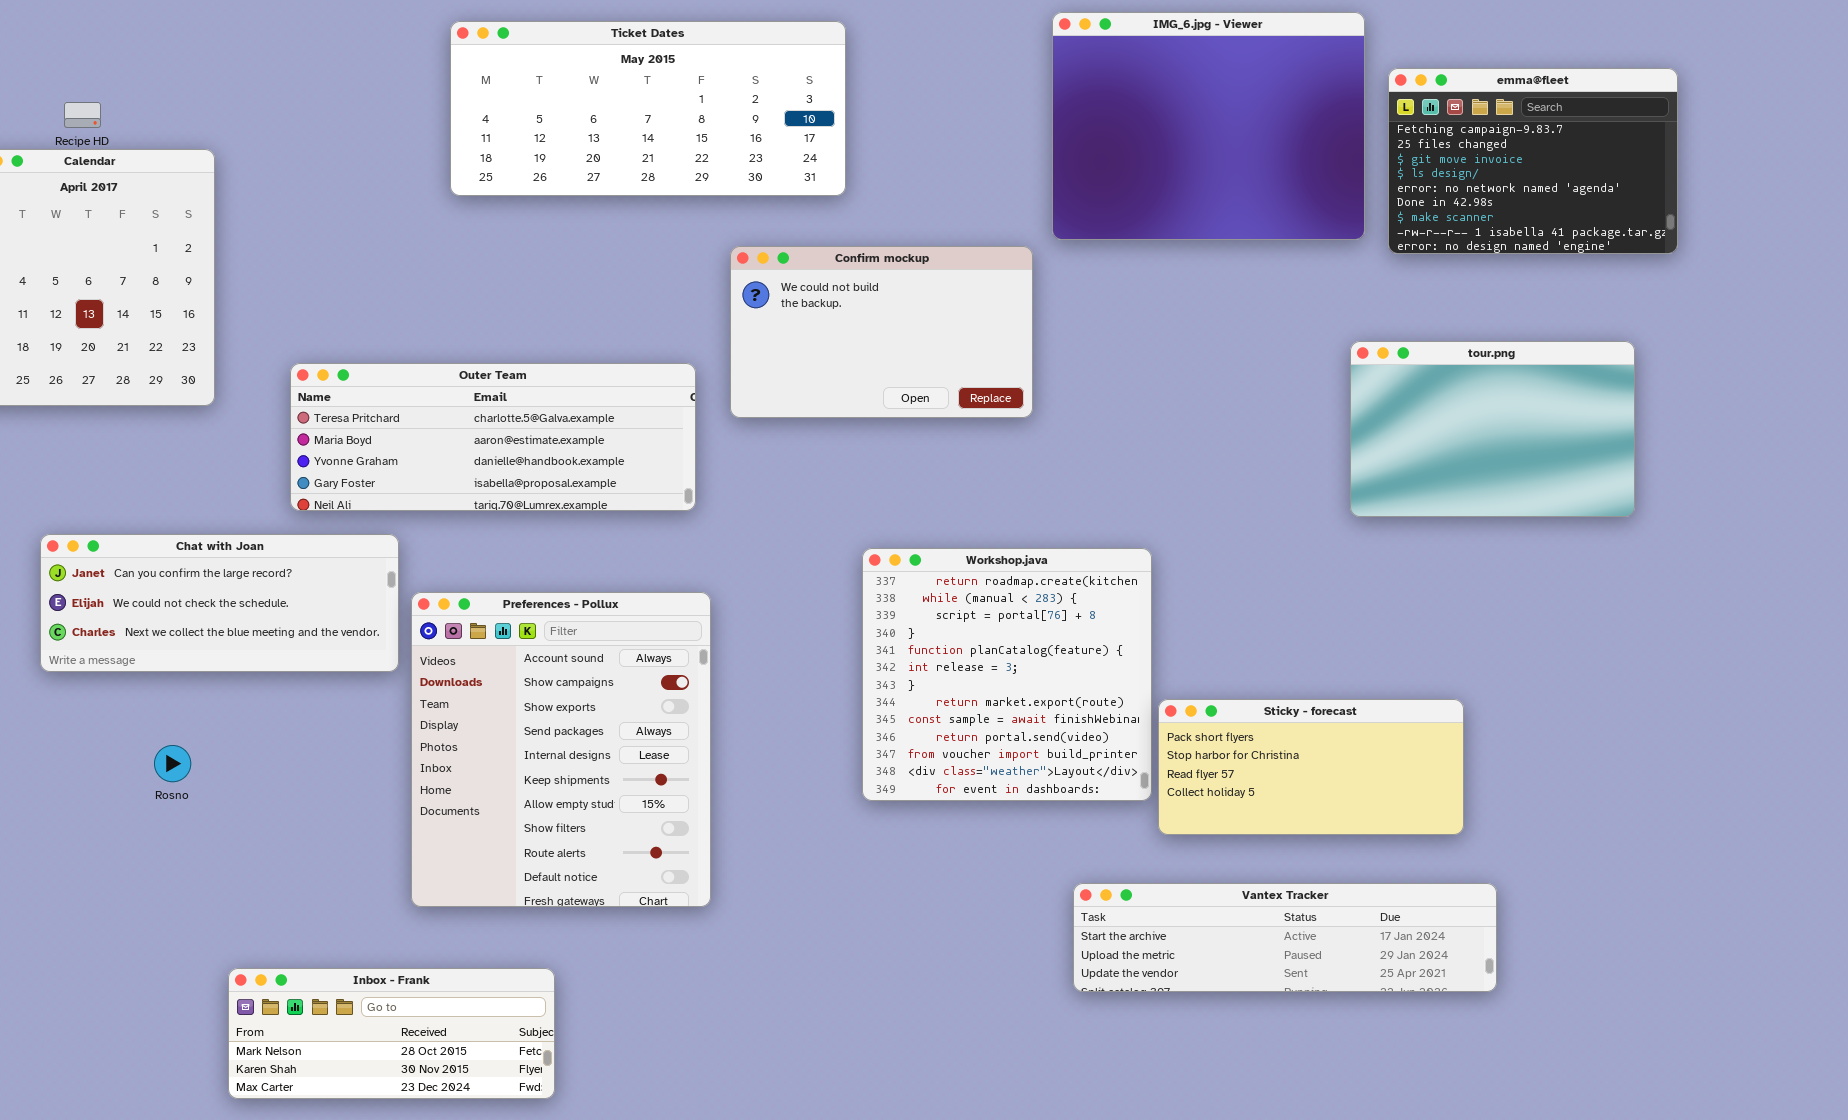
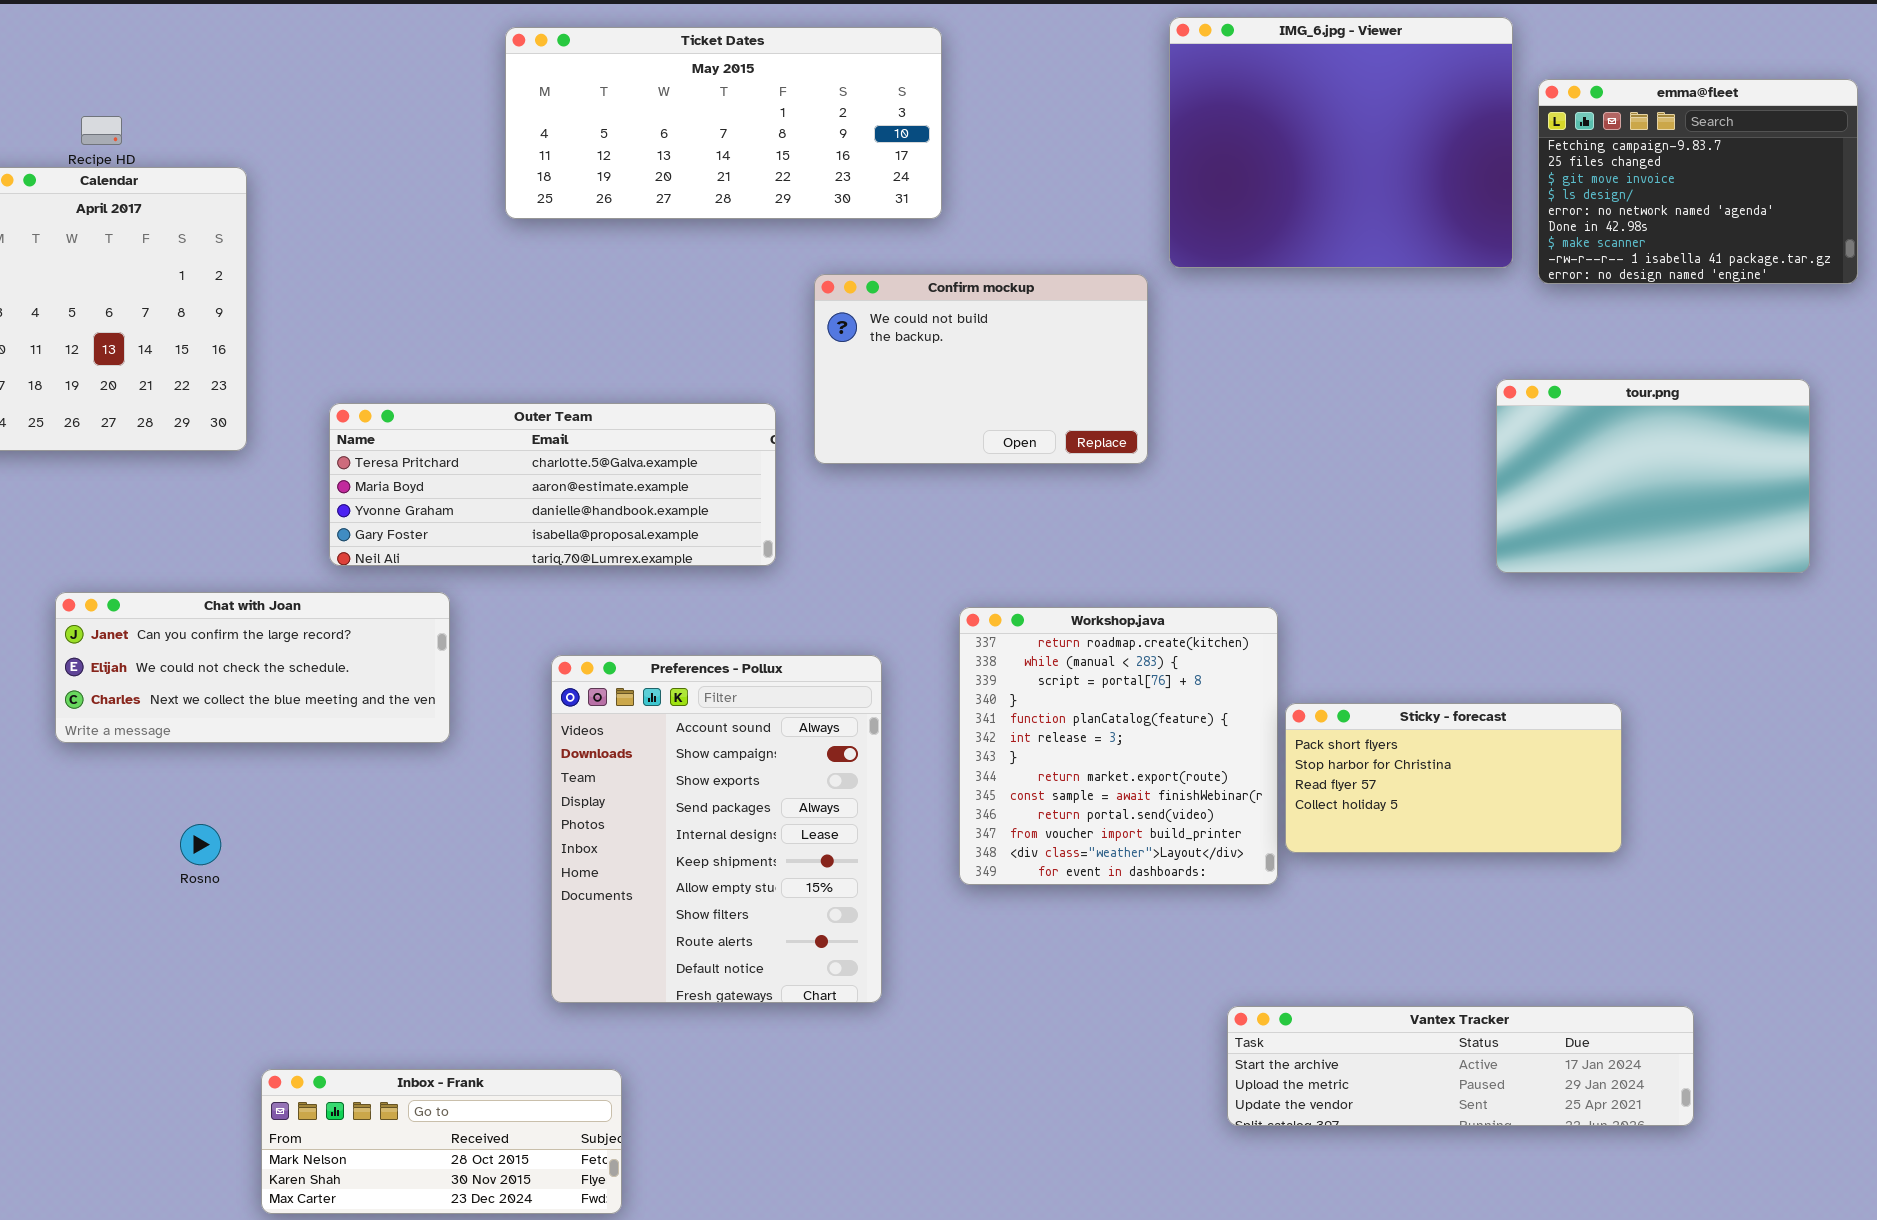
Preferences - Pollux: [411,592,711,907] -> [551,655,882,1003], moved
Sticky - forecast: [1158,699,1464,835] -> [1285,703,1622,853], moved
Vantex Tracker: [1073,883,1497,992] -> [1227,1006,1694,1126], moved

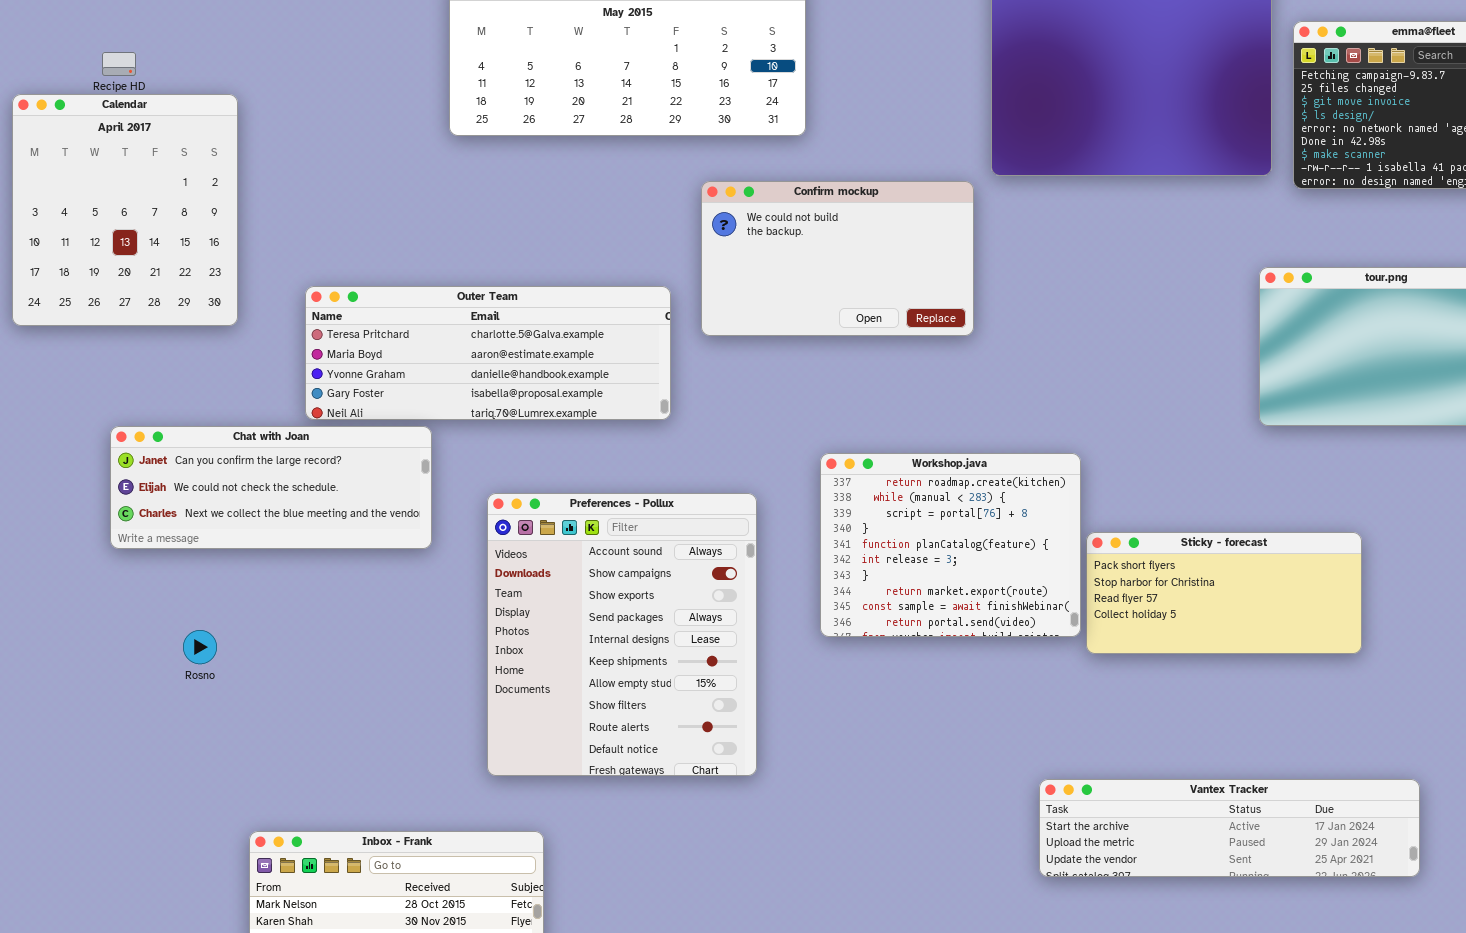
Chat with Joan: [55,592,450,743] -> [110,426,432,549], moved
Workshop.java: [959,607,1278,885] -> [820,453,1081,637], resized

